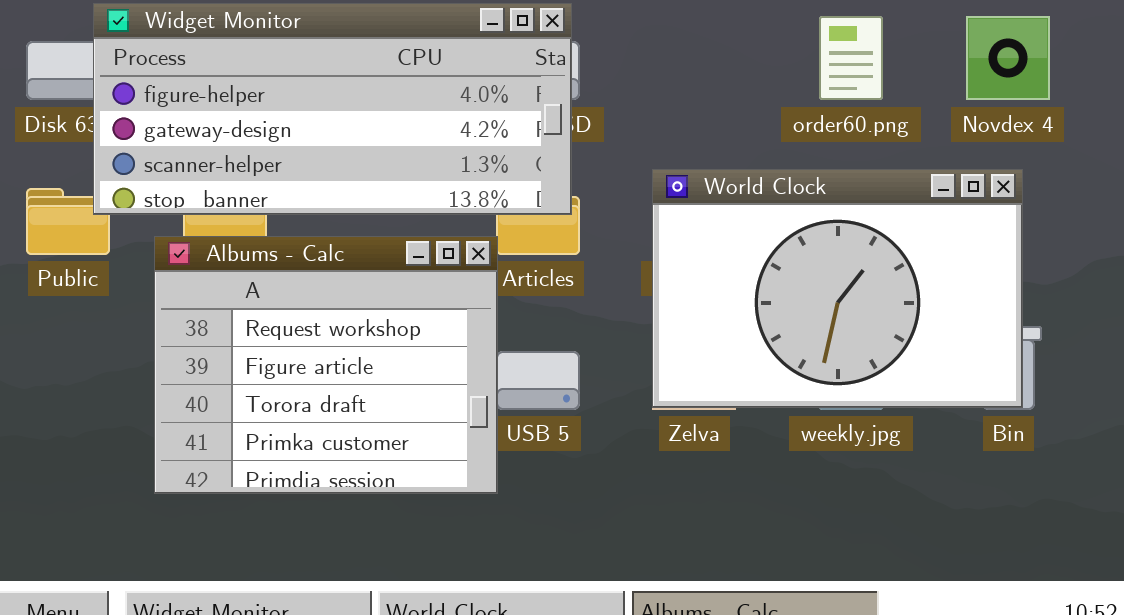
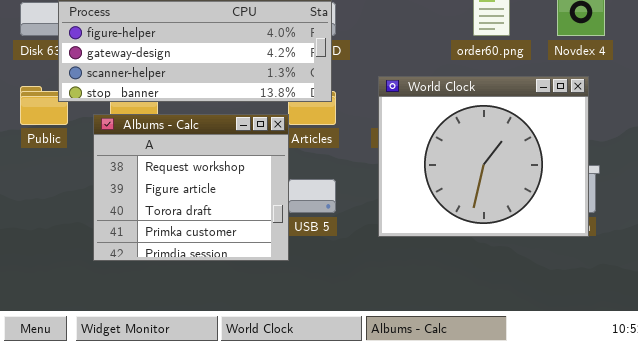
World Clock: [652,169,1023,408] -> [378,76,589,237], resized

